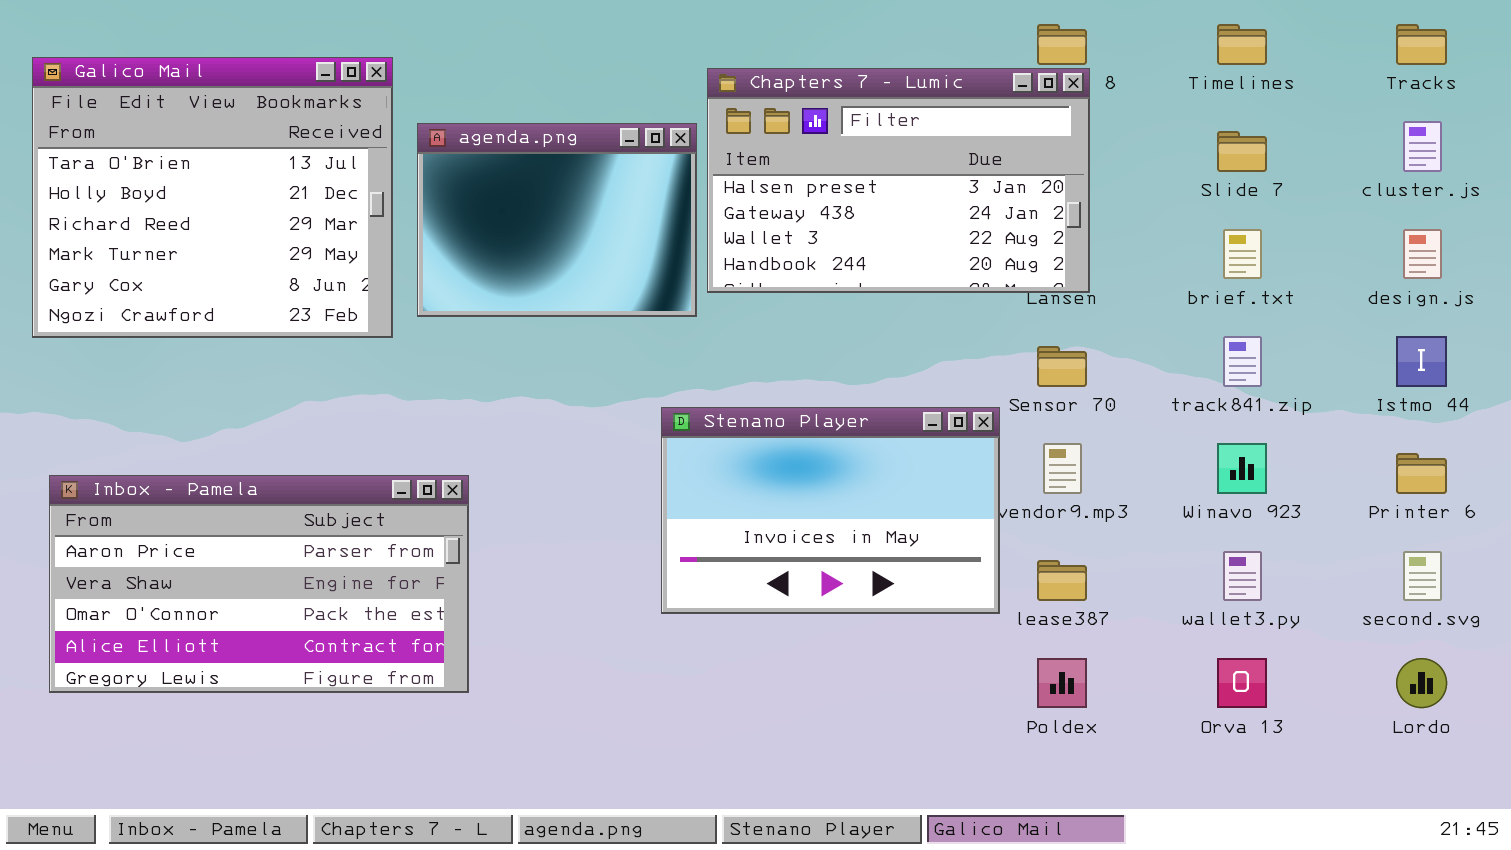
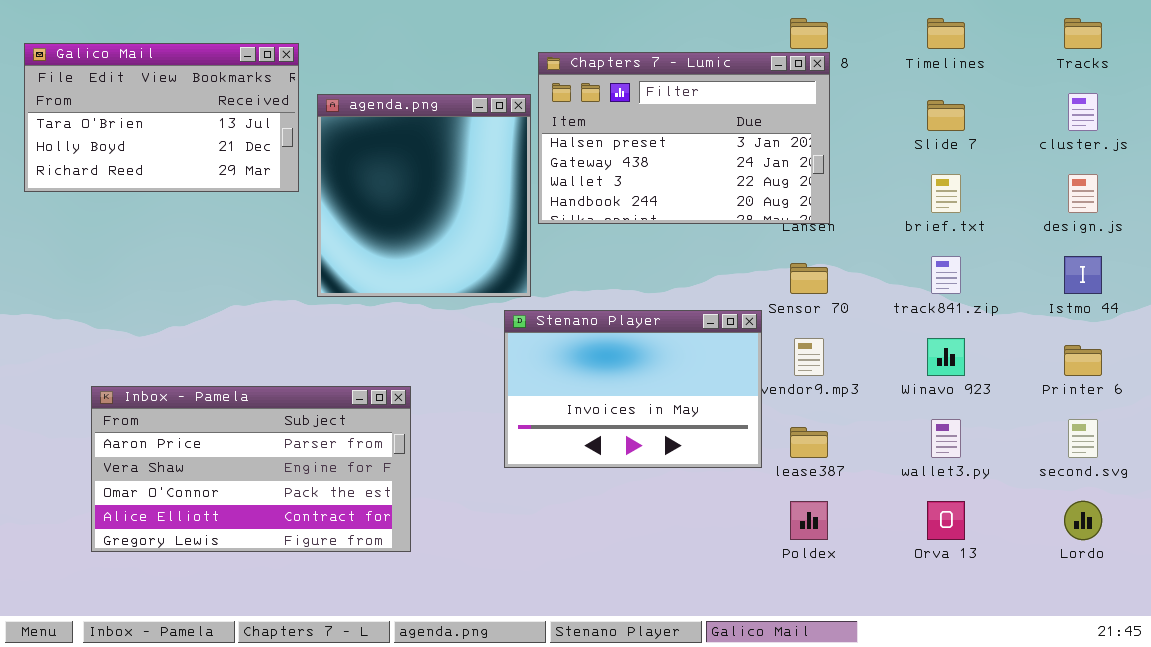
Galico Mail: [32,57,393,338] -> [24,43,299,192], resized
agenda.png: [417,123,697,317] -> [317,94,531,297], resized
Inbox - Pamela: [49,475,469,693] -> [91,386,411,552], moved

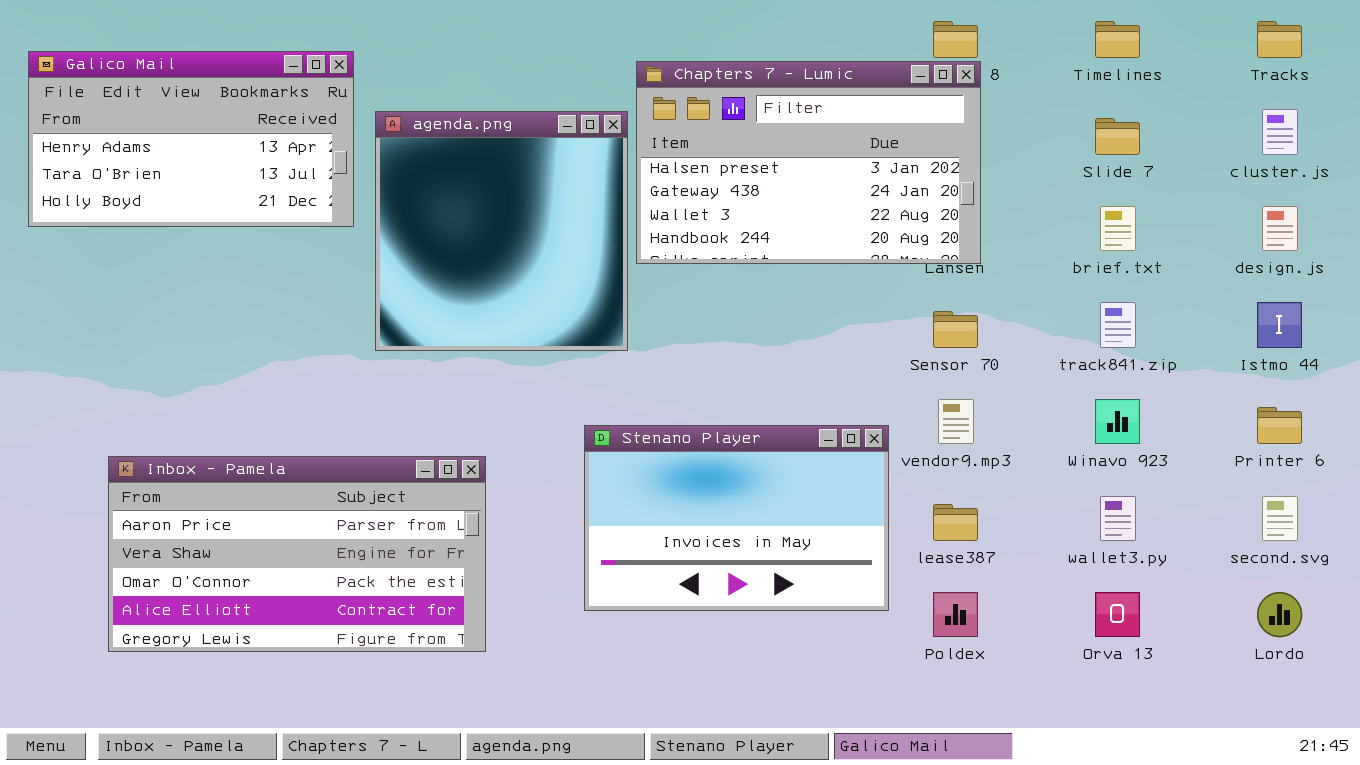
Galico Mail: [24,43,299,192] -> [28,51,354,227], scrolled up 1 row
Stenano Player: [504,310,762,468] -> [584,425,889,611], moved

